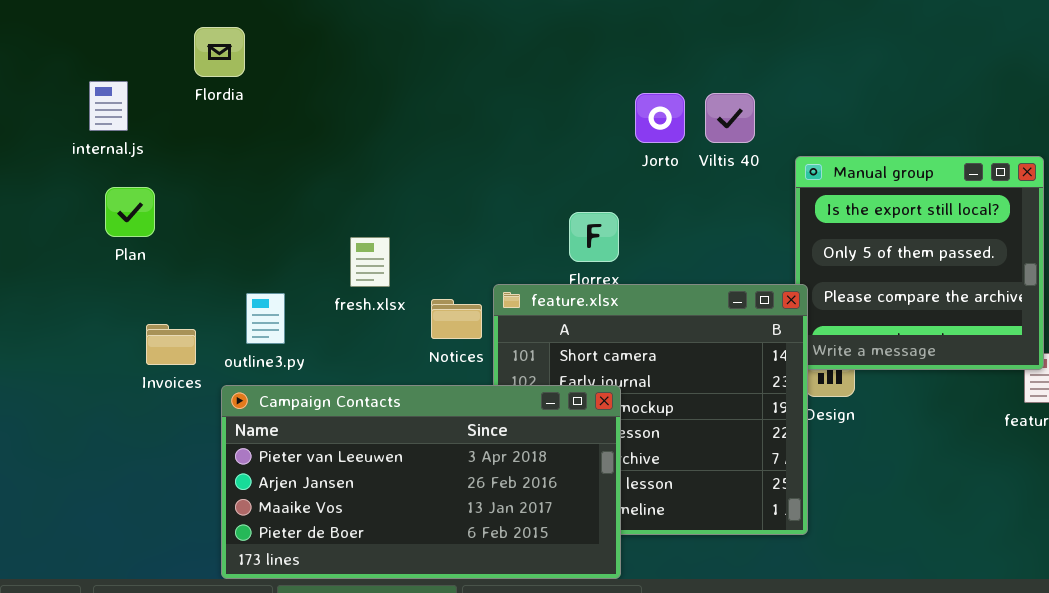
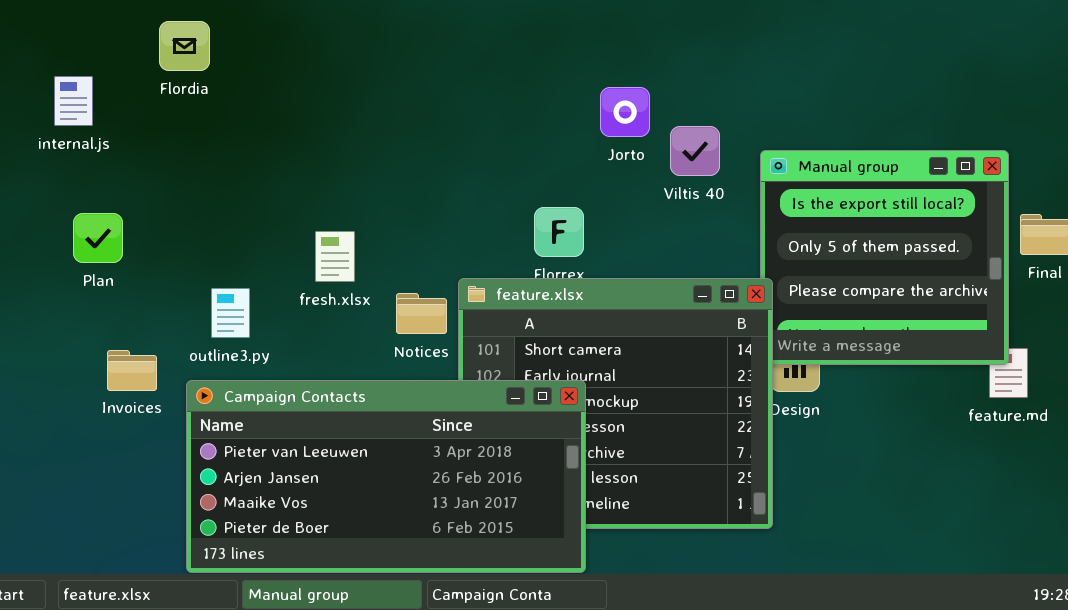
Viltis 40: [705,93,755,143] -> [670,126,720,176], moved
Plan: [105,187,155,237] -> [73,213,123,263], moved
Invoices: [146,324,196,365] -> [107,350,157,391], moved

